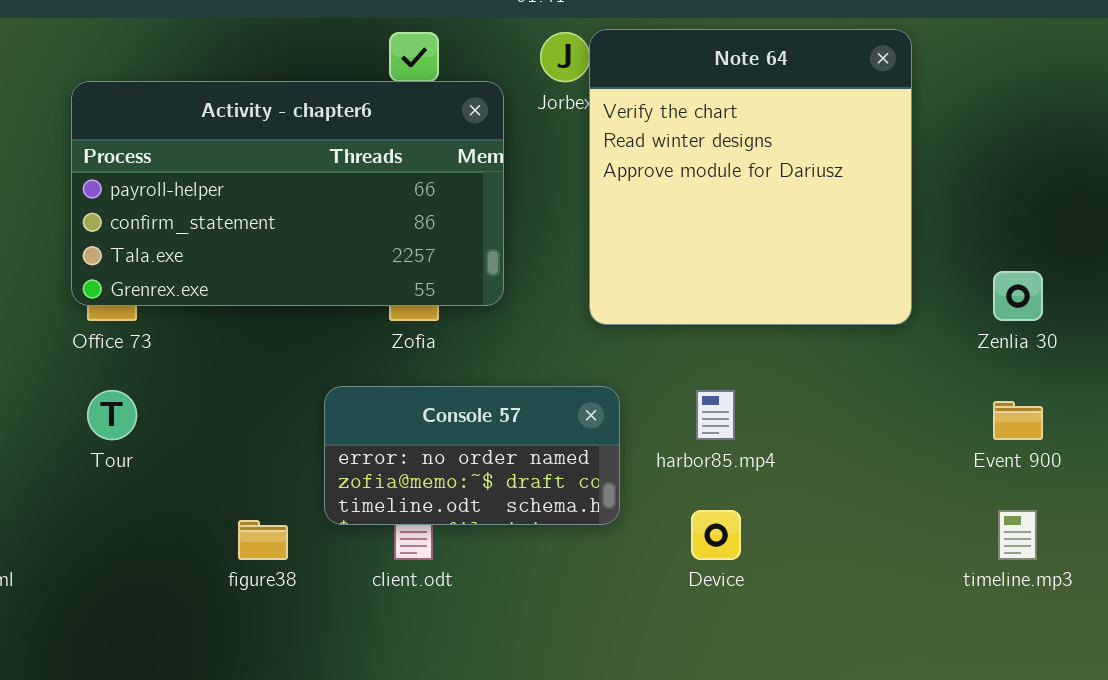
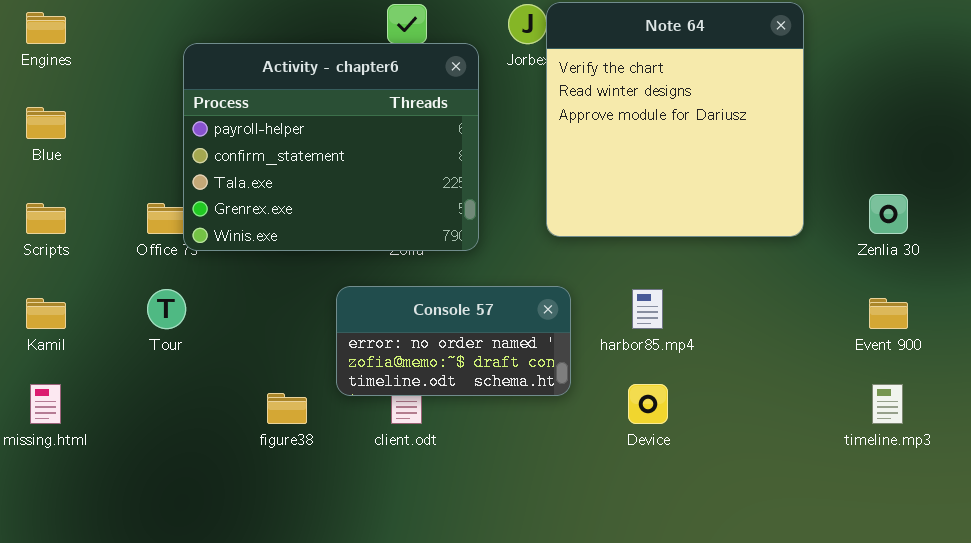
Activity - chapter6: [71,81,504,306] -> [183,43,479,251], resized

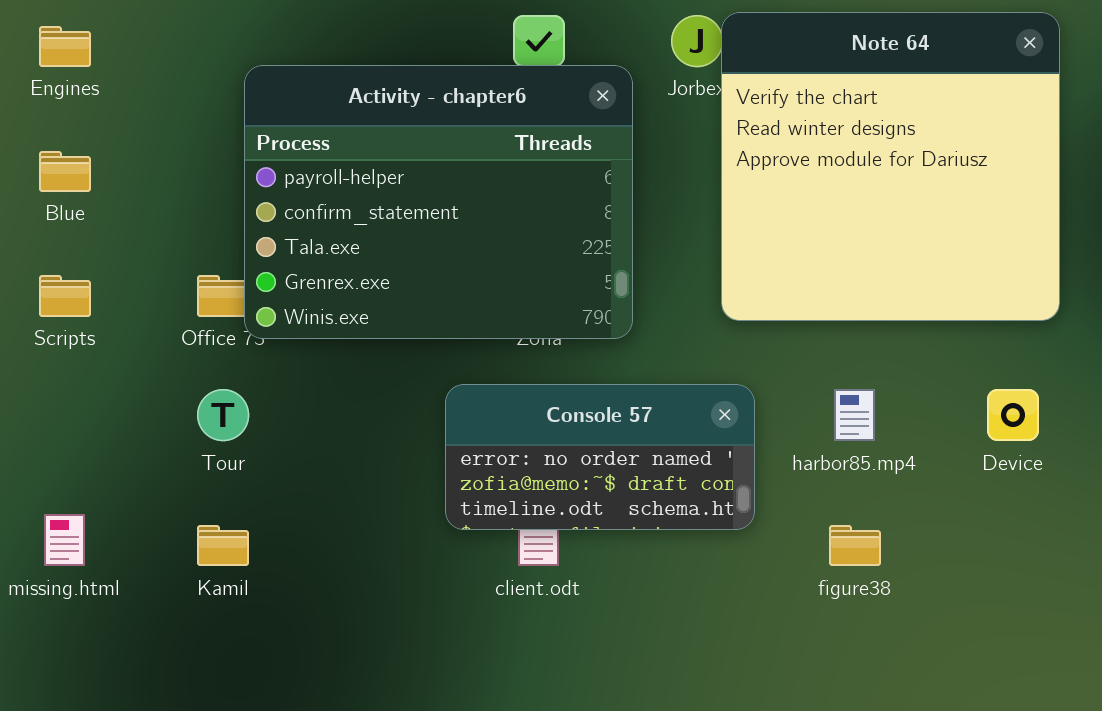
Kamil: [26,298,66,329] -> [197,525,249,566], moved
Device: [628,384,668,424] -> [987,389,1039,441], moved
figure38: [267,393,307,424] -> [829,525,881,566], moved

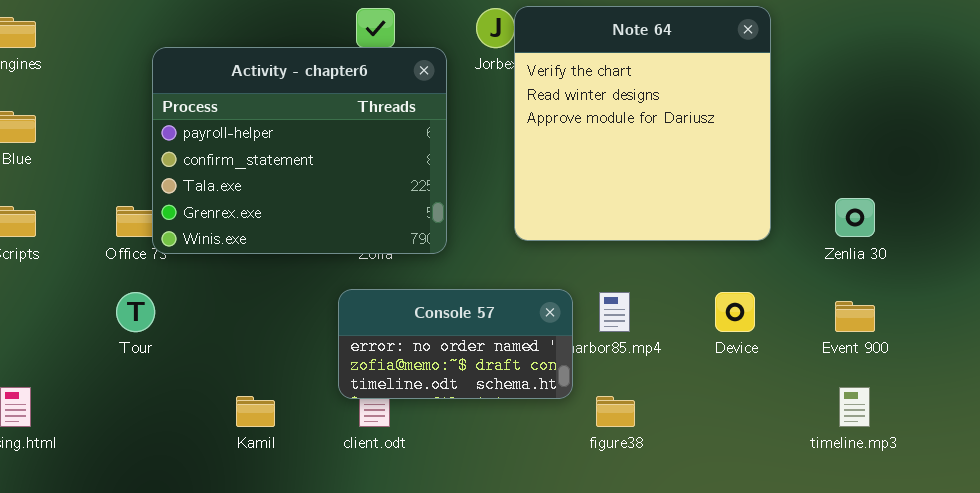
Console 57: [445,384,755,530] -> [338,289,573,399], moved
Kamil: [197,525,249,566] -> [236,396,275,427], moved

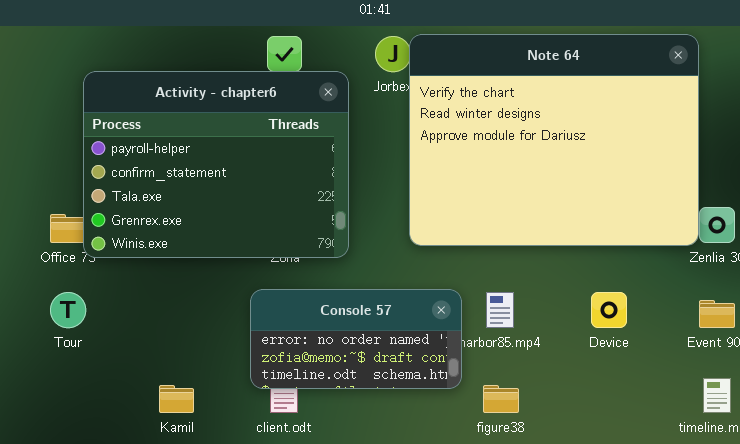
Note 64: [514,6,771,241] -> [409,34,699,246], resized

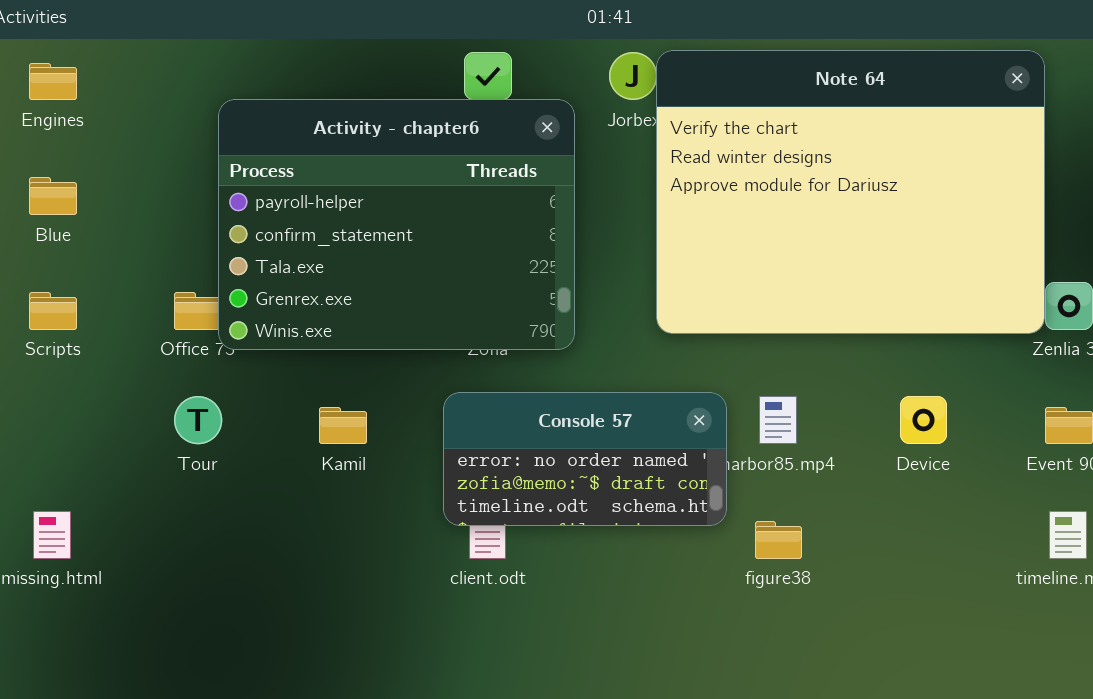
Kamil: [159,385,194,413] -> [319,407,367,444], moved

